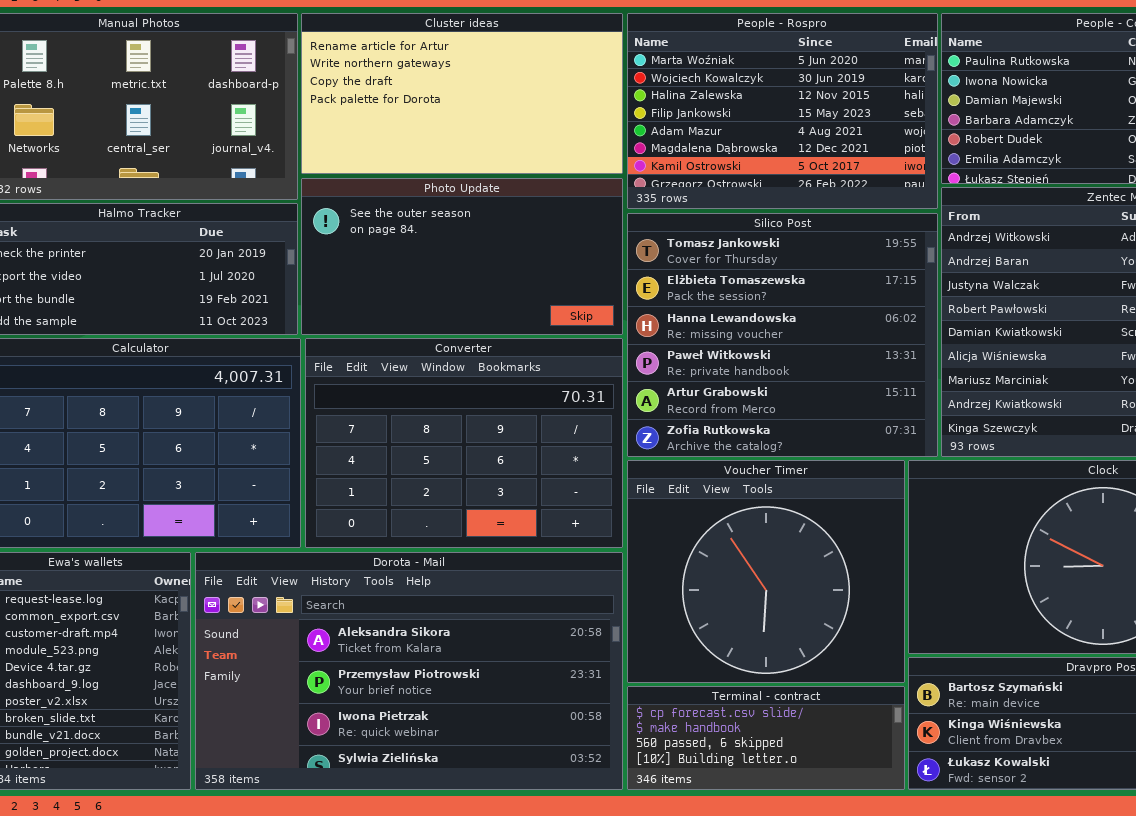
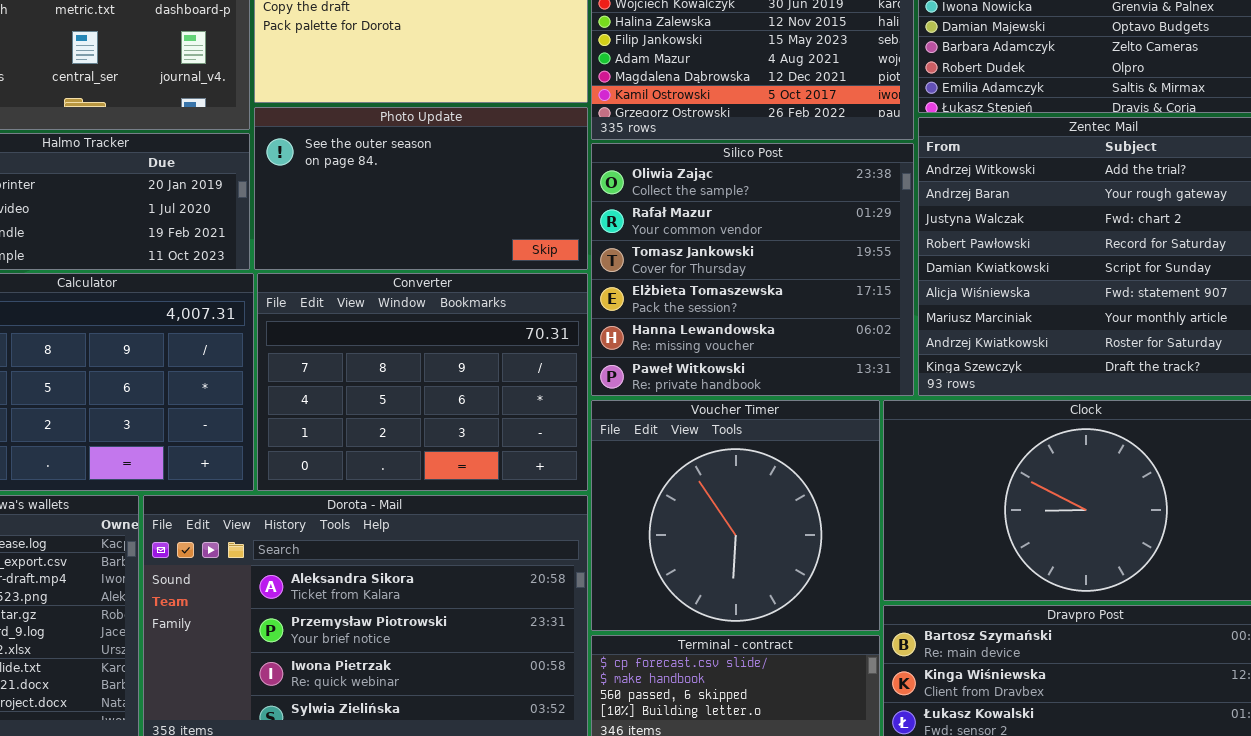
Silico Post: [627,213,938,457] -> [591,143,914,396], scrolled up 2 rows

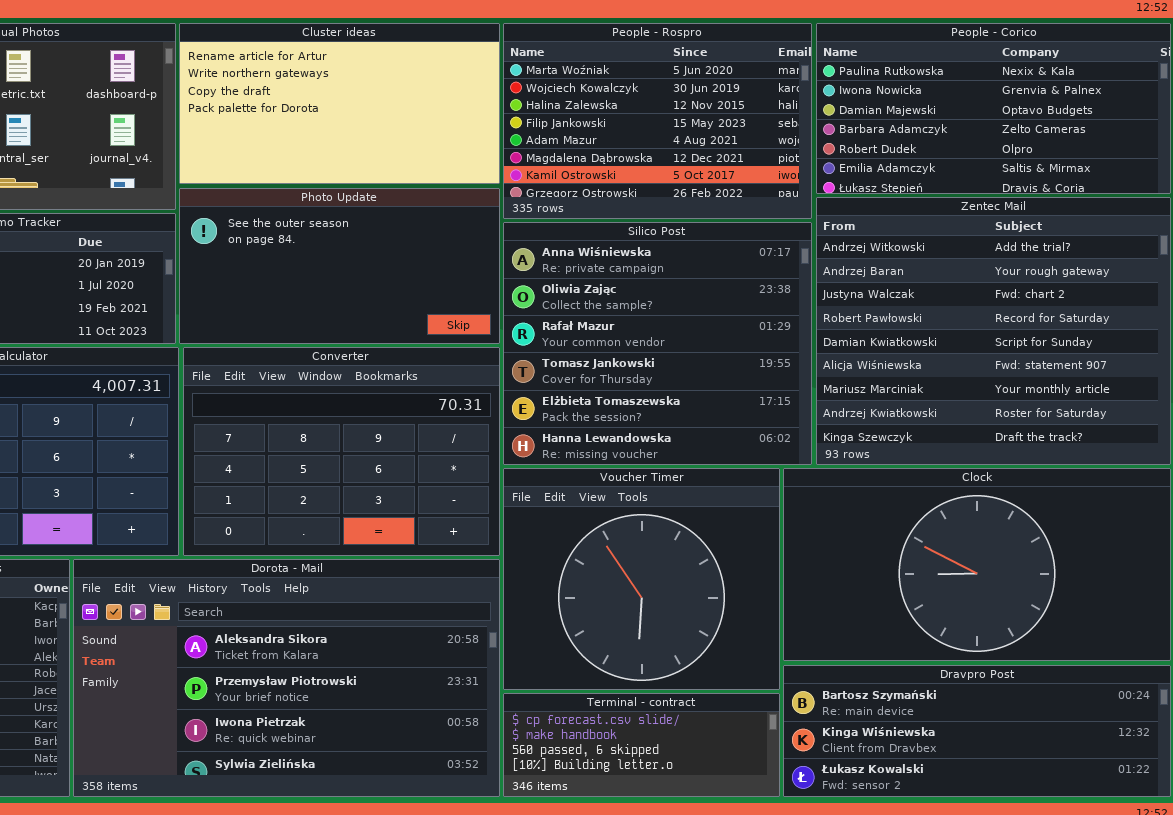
Silico Post: [591,143,914,396] -> [503,222,812,465], scrolled up 1 row

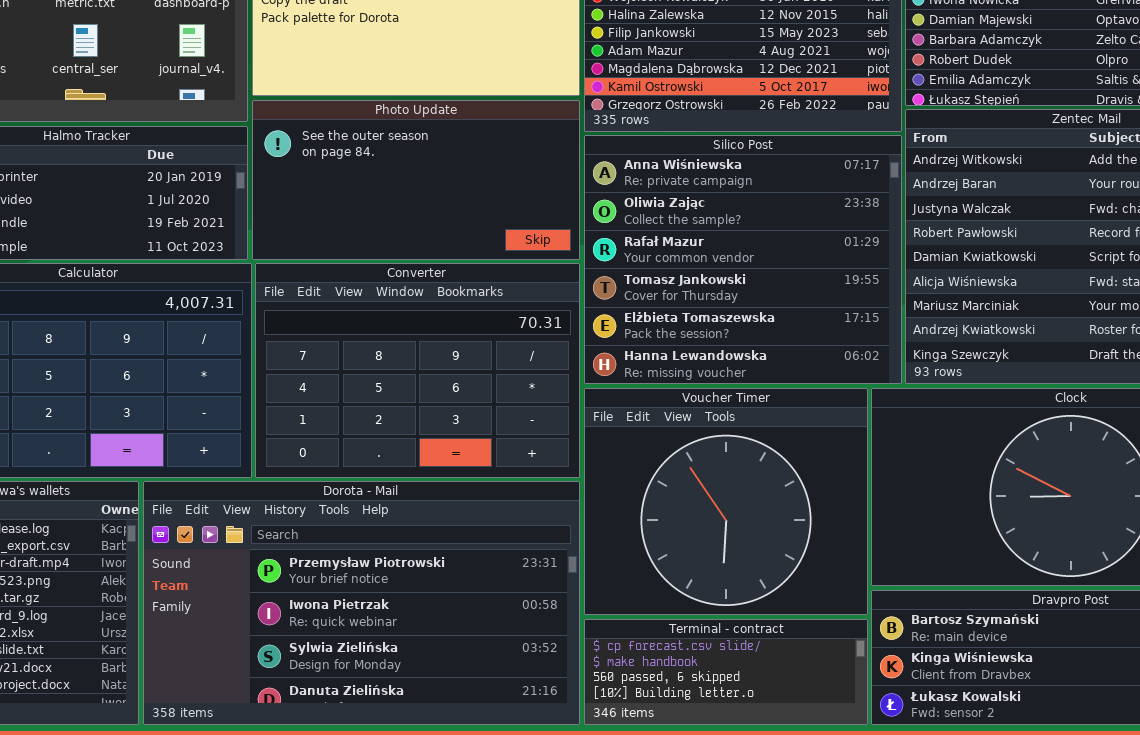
Dorota - Mail: [73,559,500,797] -> [143,481,580,725], scrolled down 1 row

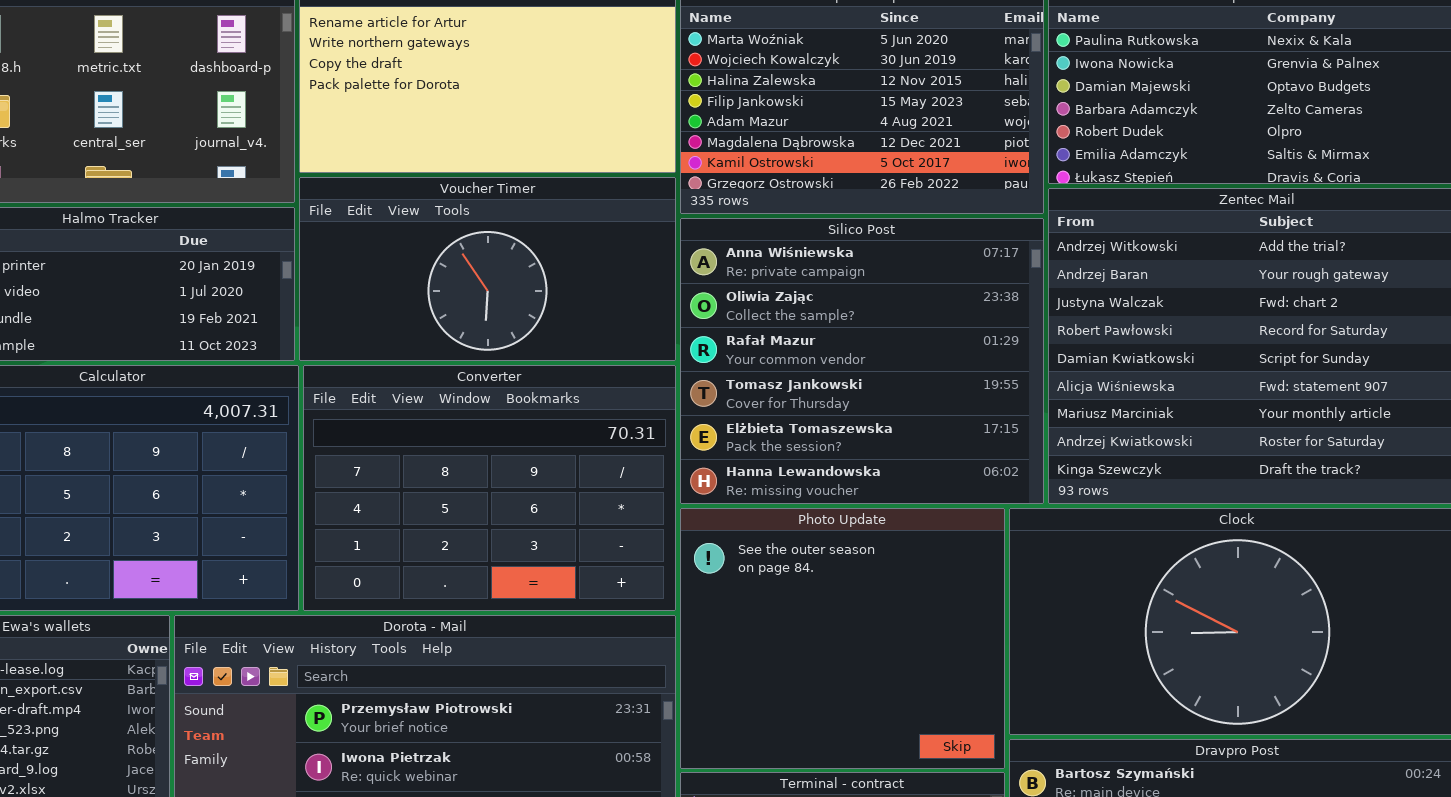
Photo Update: [252,100,580,260] -> [680,508,1005,769], moved, resized
Voucher Timer: [584,388,868,615] -> [299,177,676,361], moved, resized

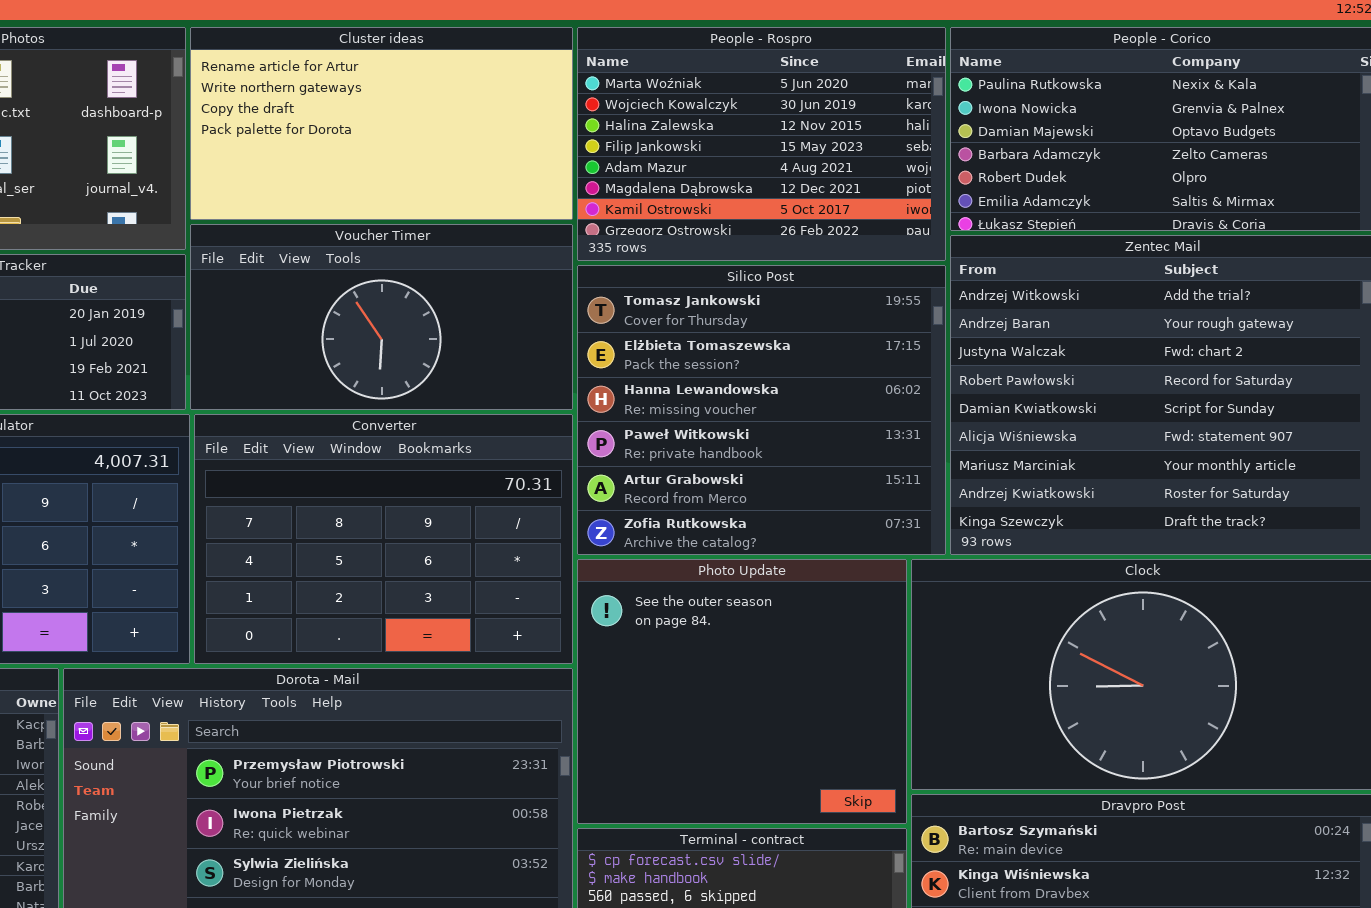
Silico Post: [680,218,1044,504] -> [577,265,946,555], scrolled down 3 rows

